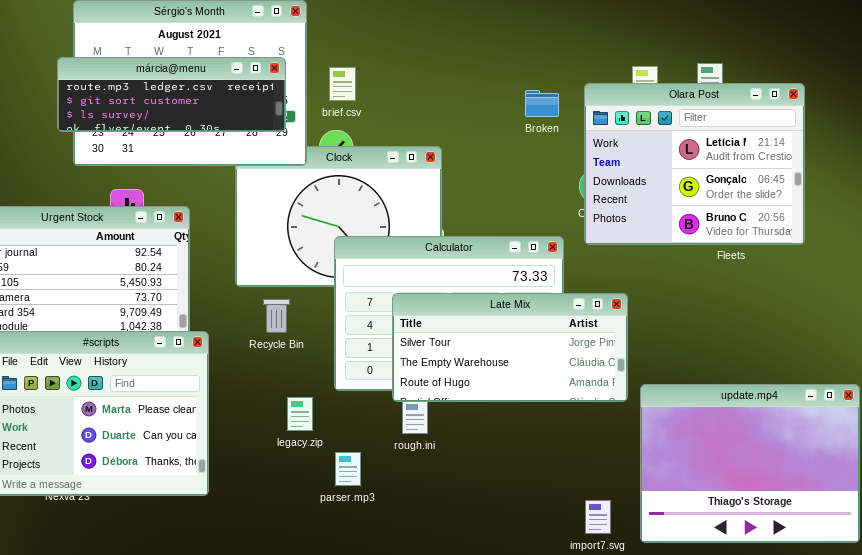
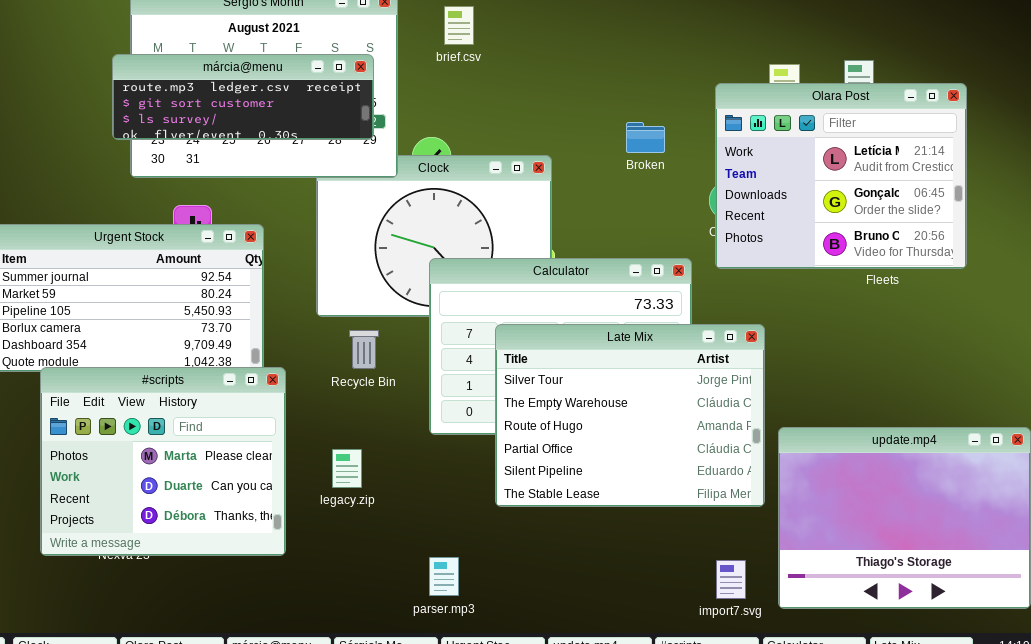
brief.csv: [329,67,356,101] -> [444,6,474,45], moved
Broken: [525,90,559,117] -> [626,122,665,153], moved
Late Mix: [392,293,628,402] -> [495,324,765,507], resized
legacy.zip: [287,397,313,431] -> [332,449,362,488], moved
parser.mp3: [335,452,361,486] -> [429,557,459,596], moved

